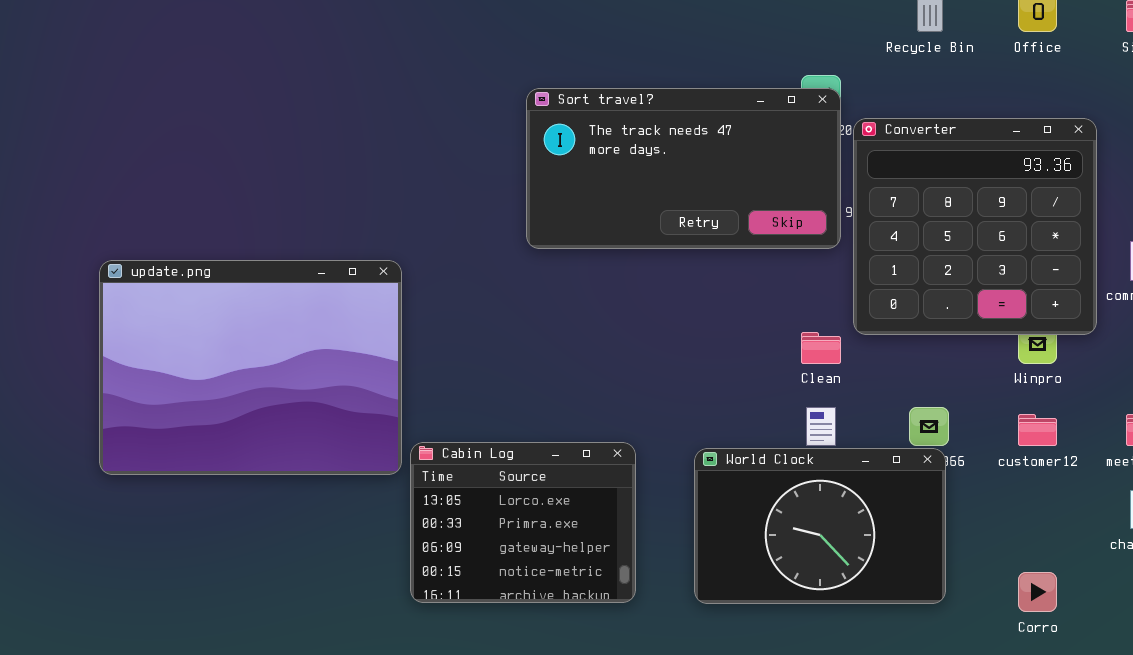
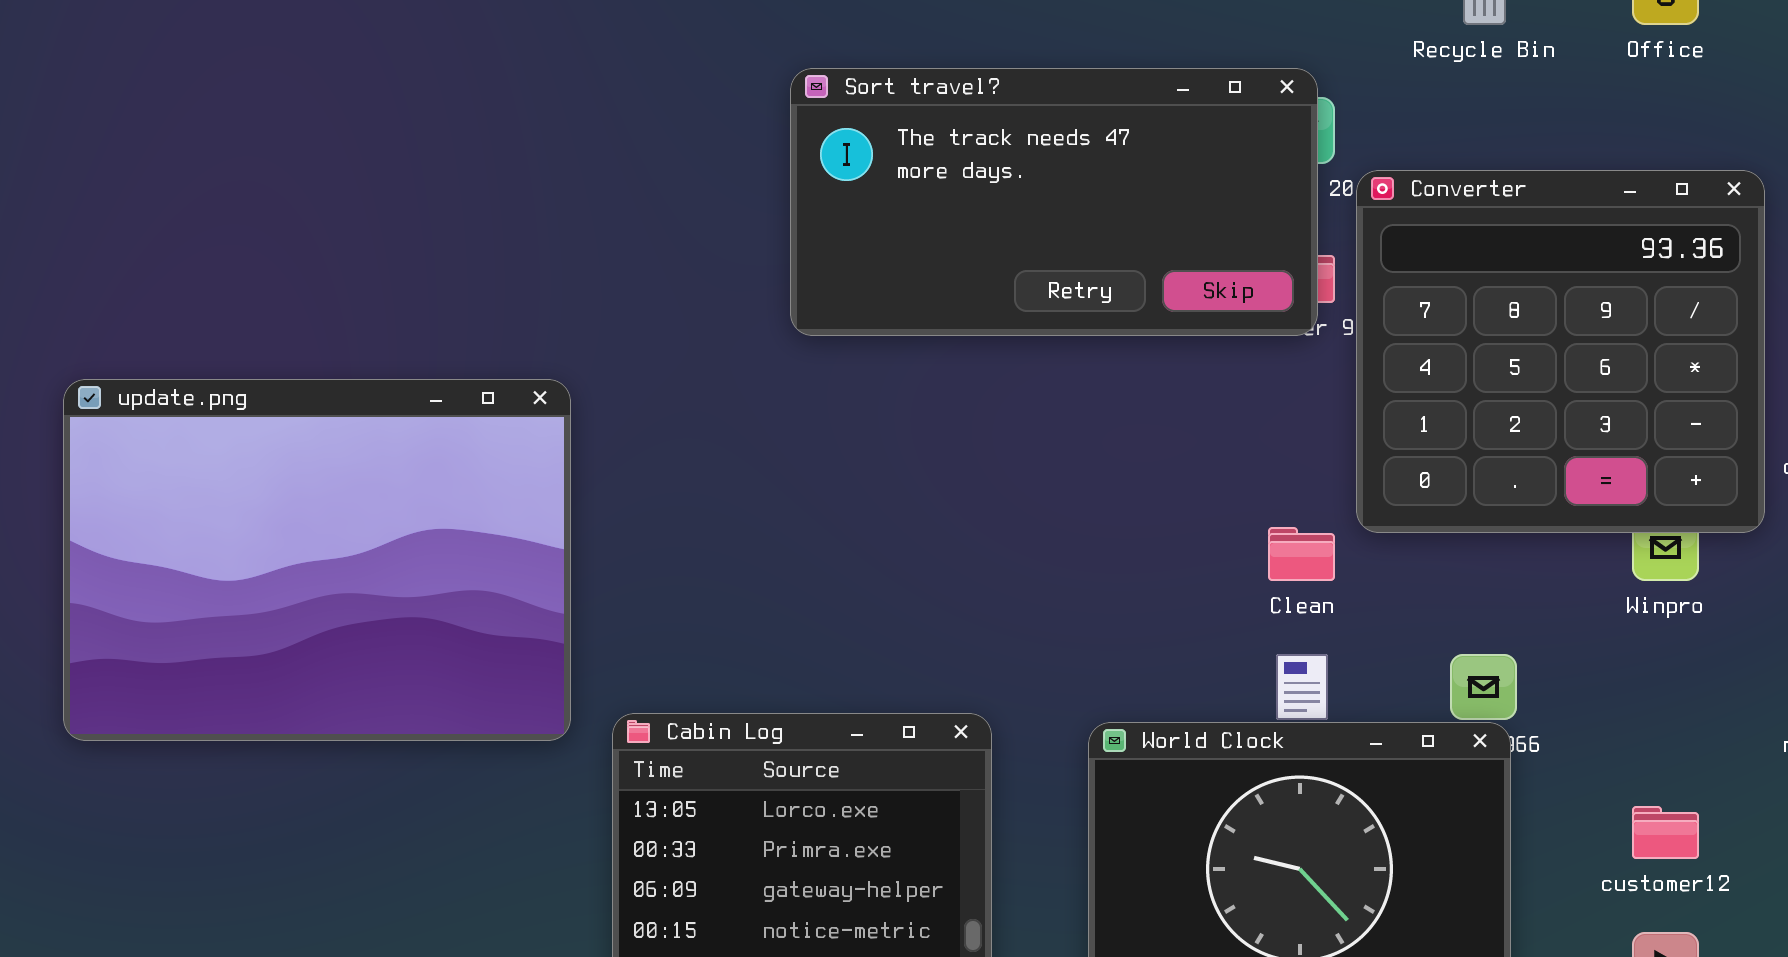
Sort travel?: [526,88,841,249] -> [790,68,1318,336], moved
update.png: [99,260,402,475] -> [63,379,571,741], moved
customer12: [1018,414,1057,446] -> [1632,806,1699,859], moved

